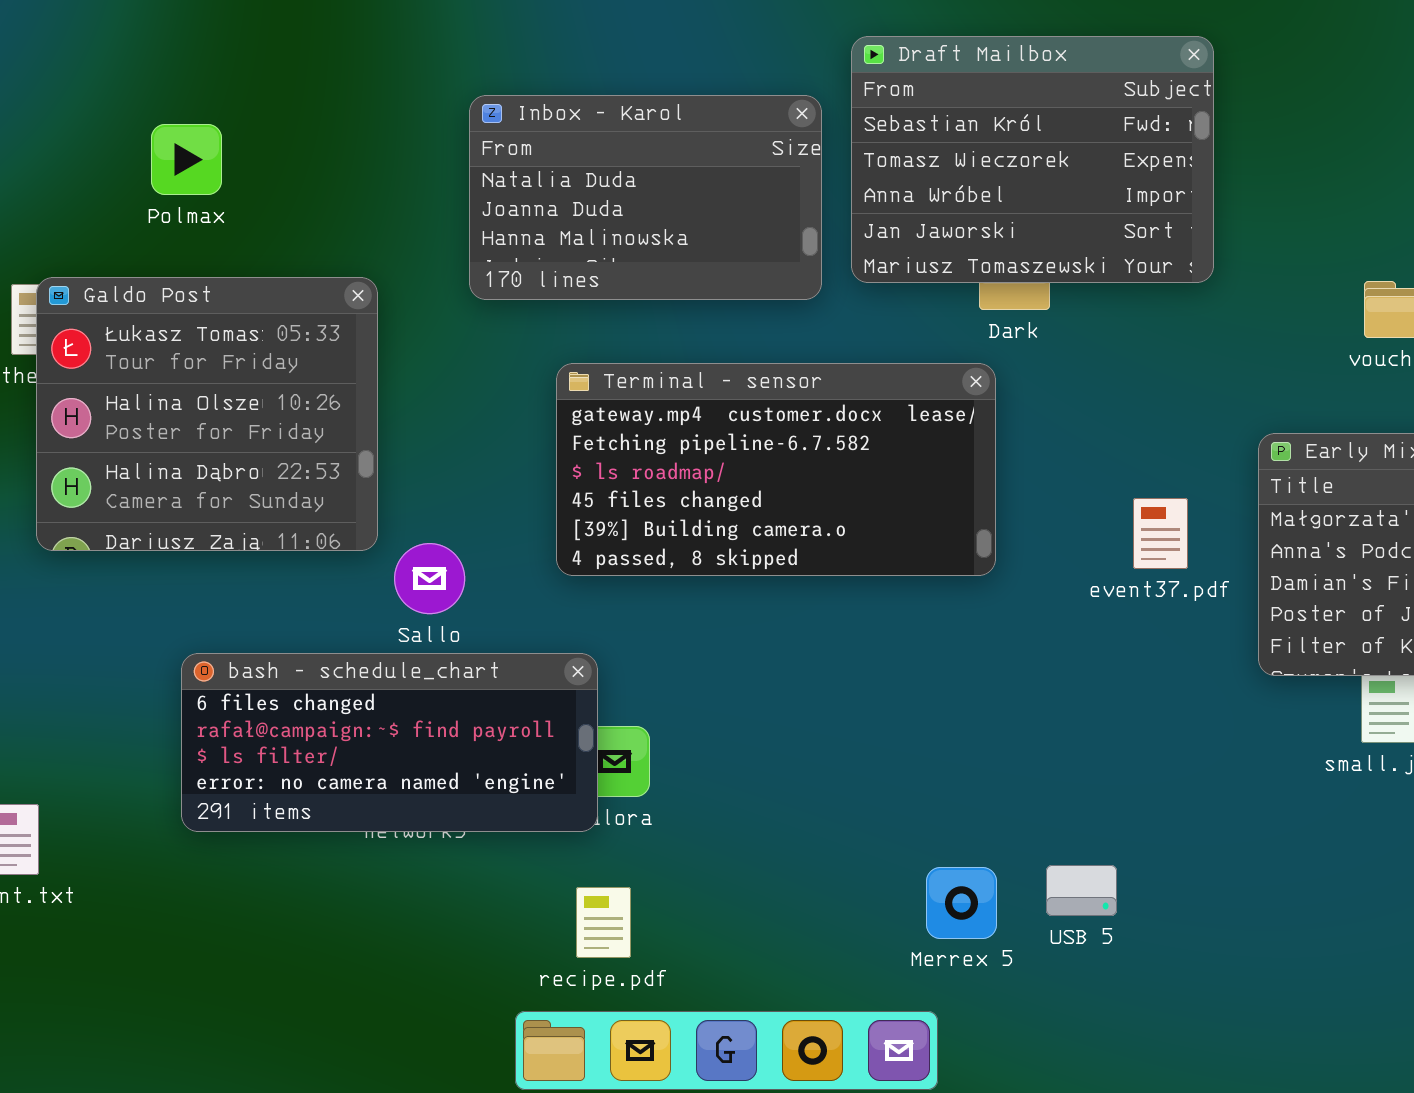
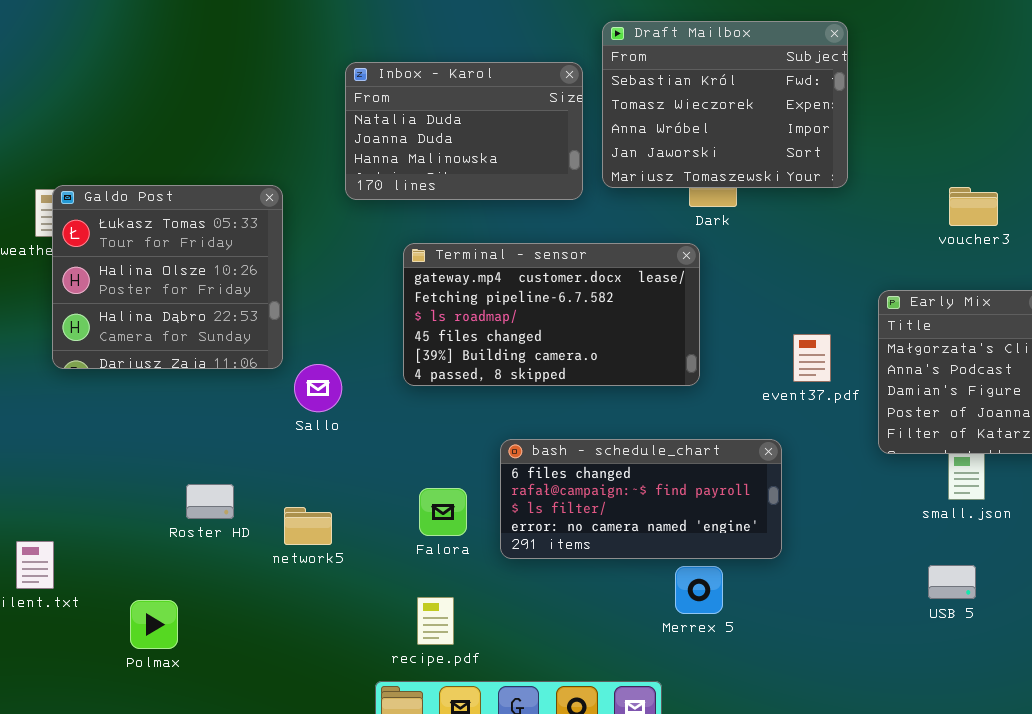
Polmax: [151,124,222,195] -> [130,600,178,649], moved
bash - schedule_chart: [181,653,598,832] -> [500,439,782,559], moved
USB 5: [1046,865,1117,916] -> [928,565,976,599], moved
Merrex 5: [926,867,997,939] -> [675,566,723,614], moved

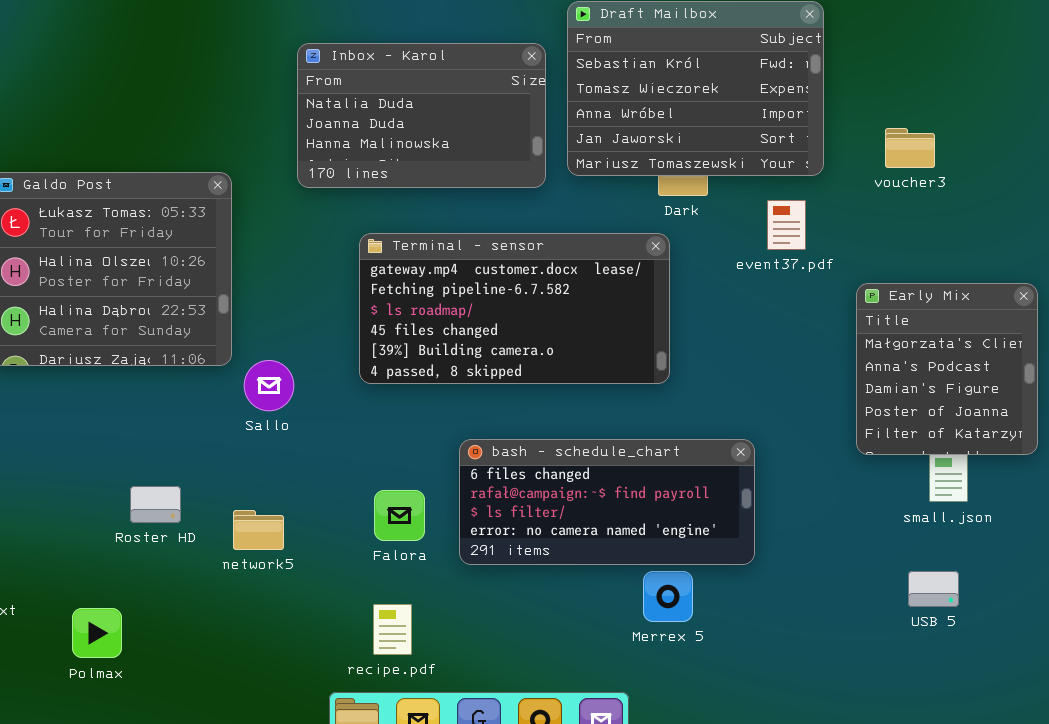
voucher3: [949,187,998,226] -> [885,128,935,168], moved
event37.pdf: [793,334,831,382] -> [767,200,806,250], moved

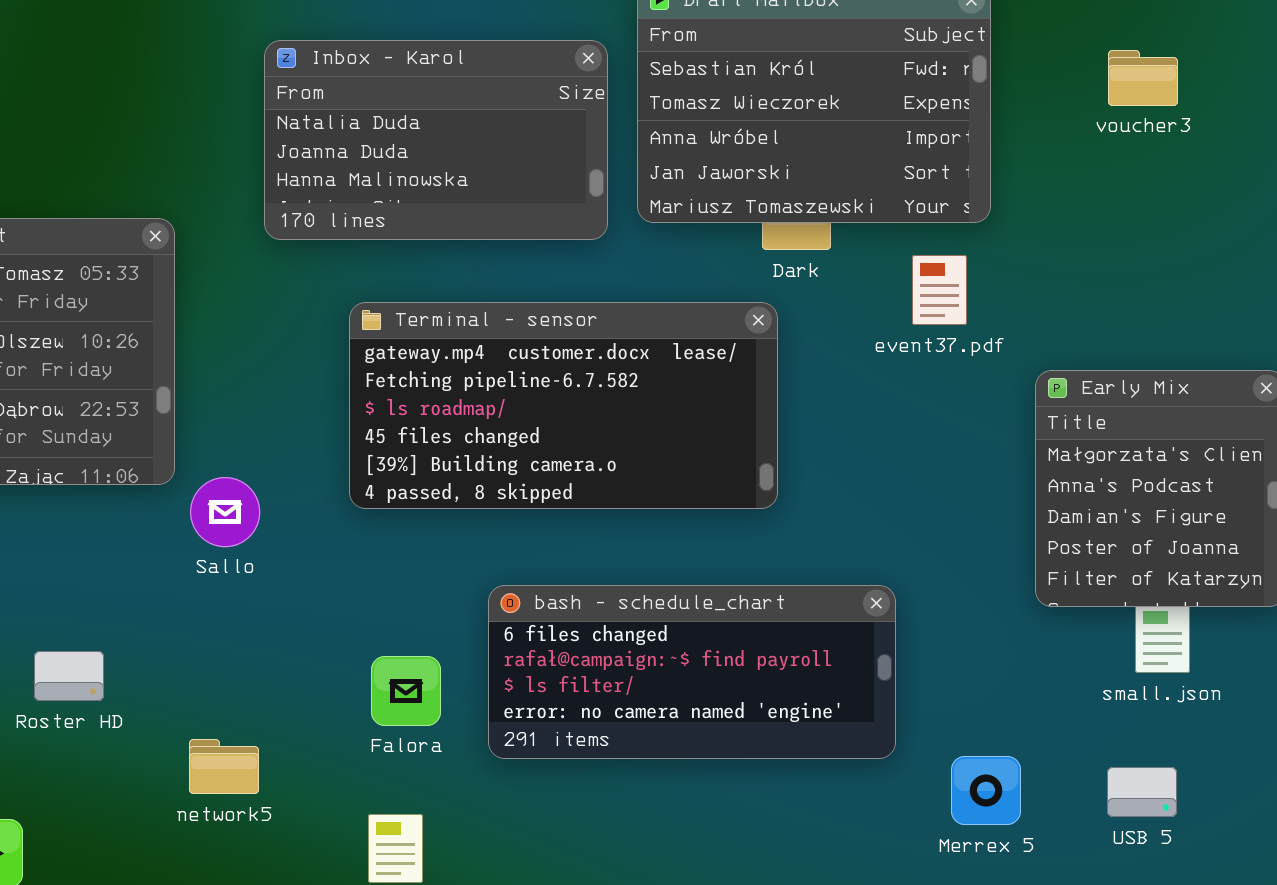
voucher3: [885,128,935,168] -> [1108,50,1178,106], moved
network5: [233,510,284,550] -> [189,739,259,794], moved
Merrex 5: [643,571,693,622] -> [951,756,1021,825], moved

